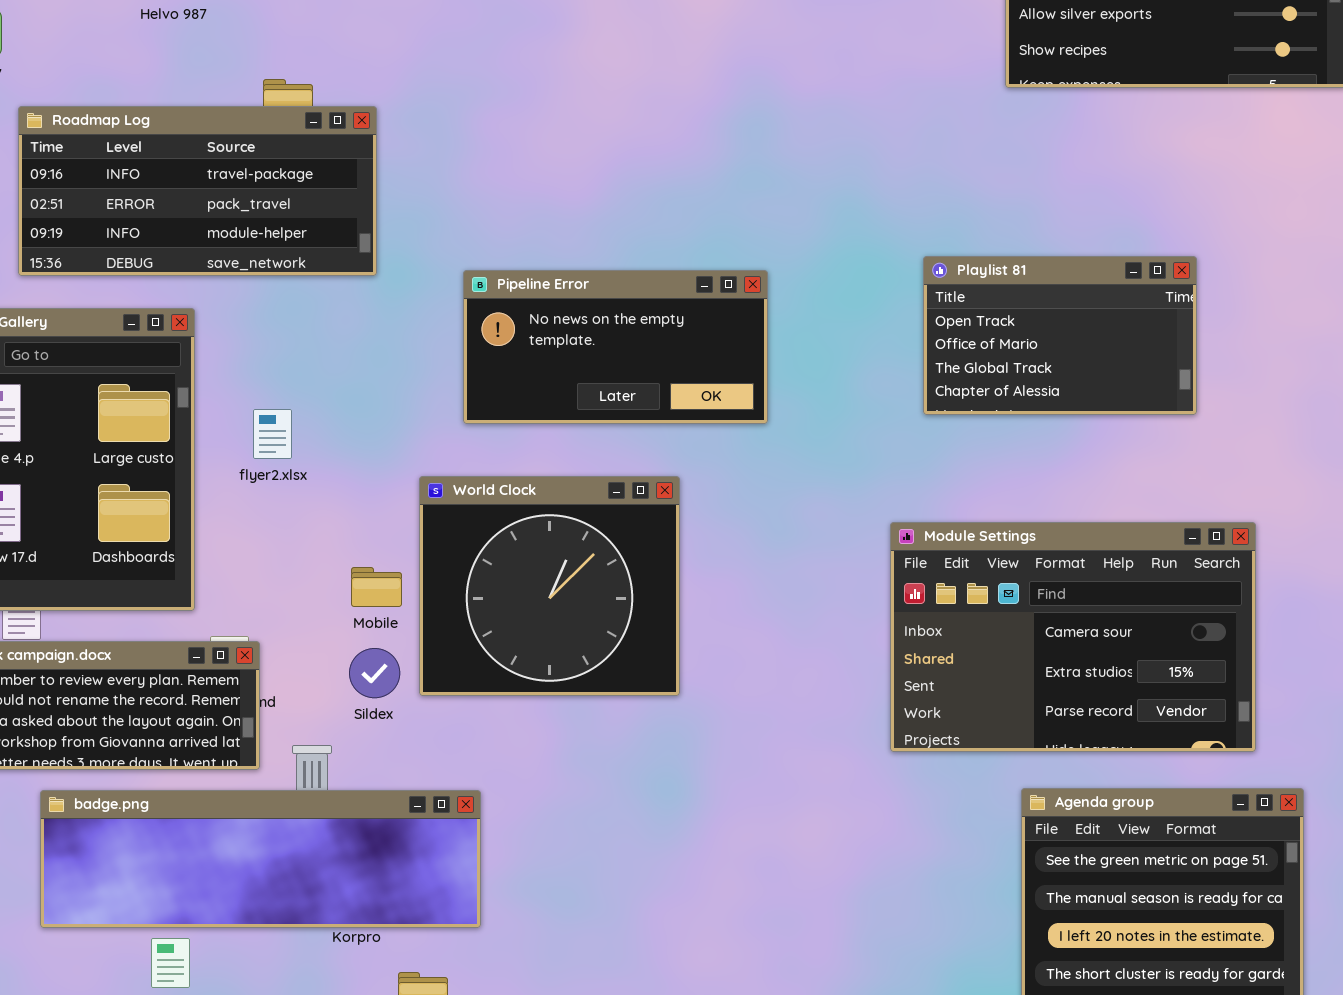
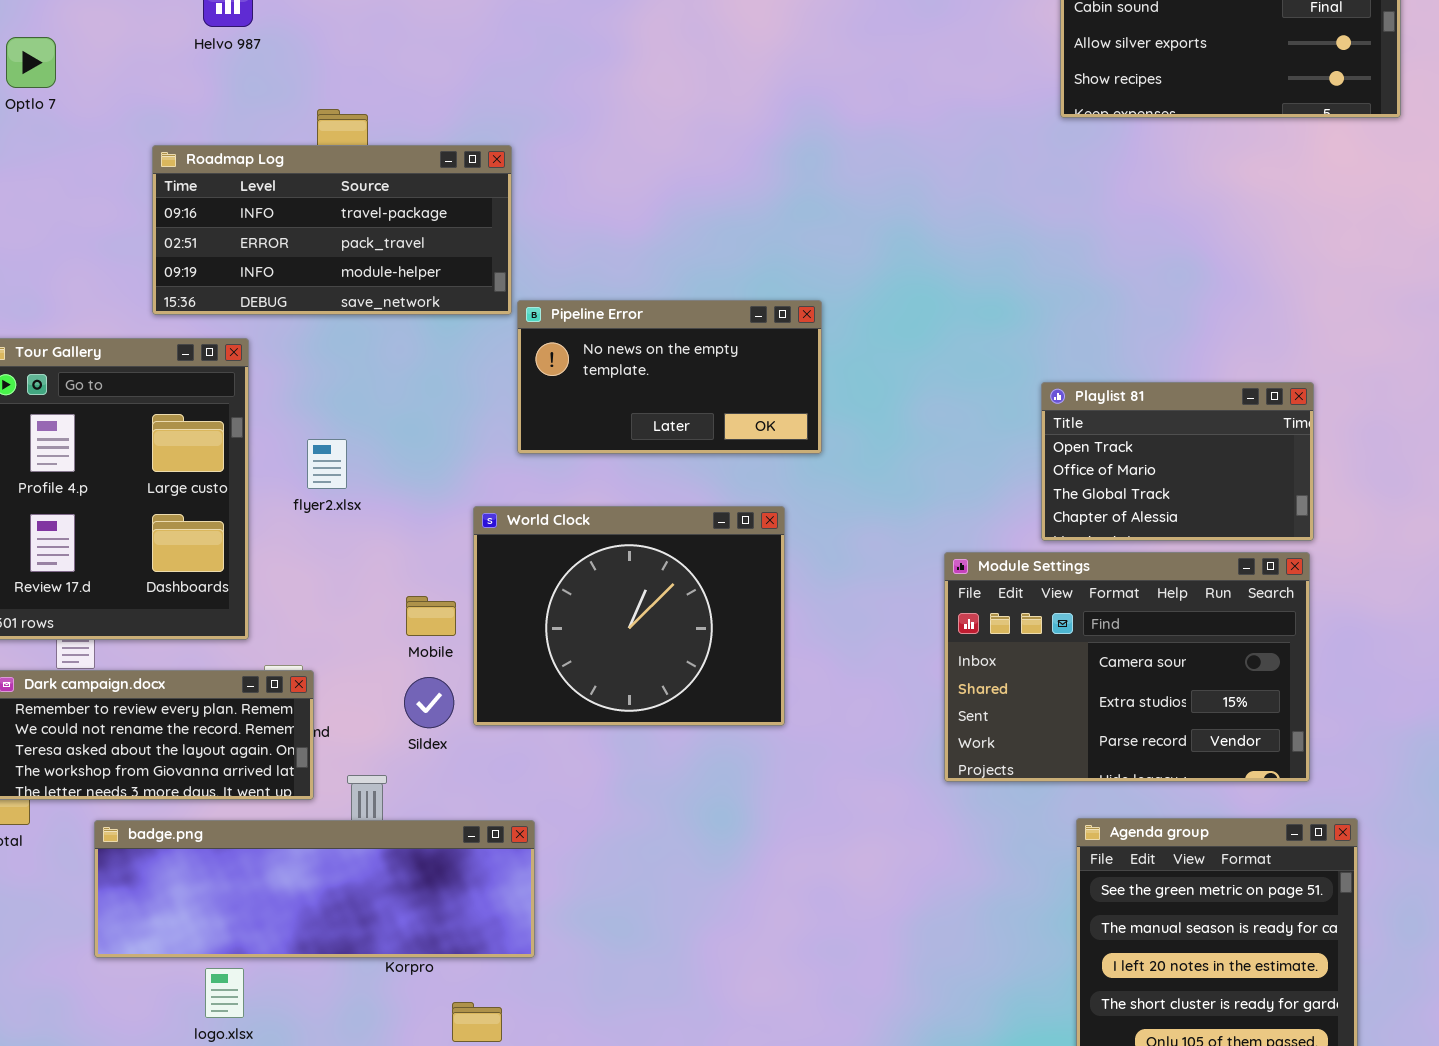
Roadmap Log: [18,106,377,276] -> [152,145,512,315], moved
Playlist 81: [923,256,1197,415] -> [1041,382,1314,541], moved
World Clock: [419,476,680,696] -> [473,506,785,726], resized

